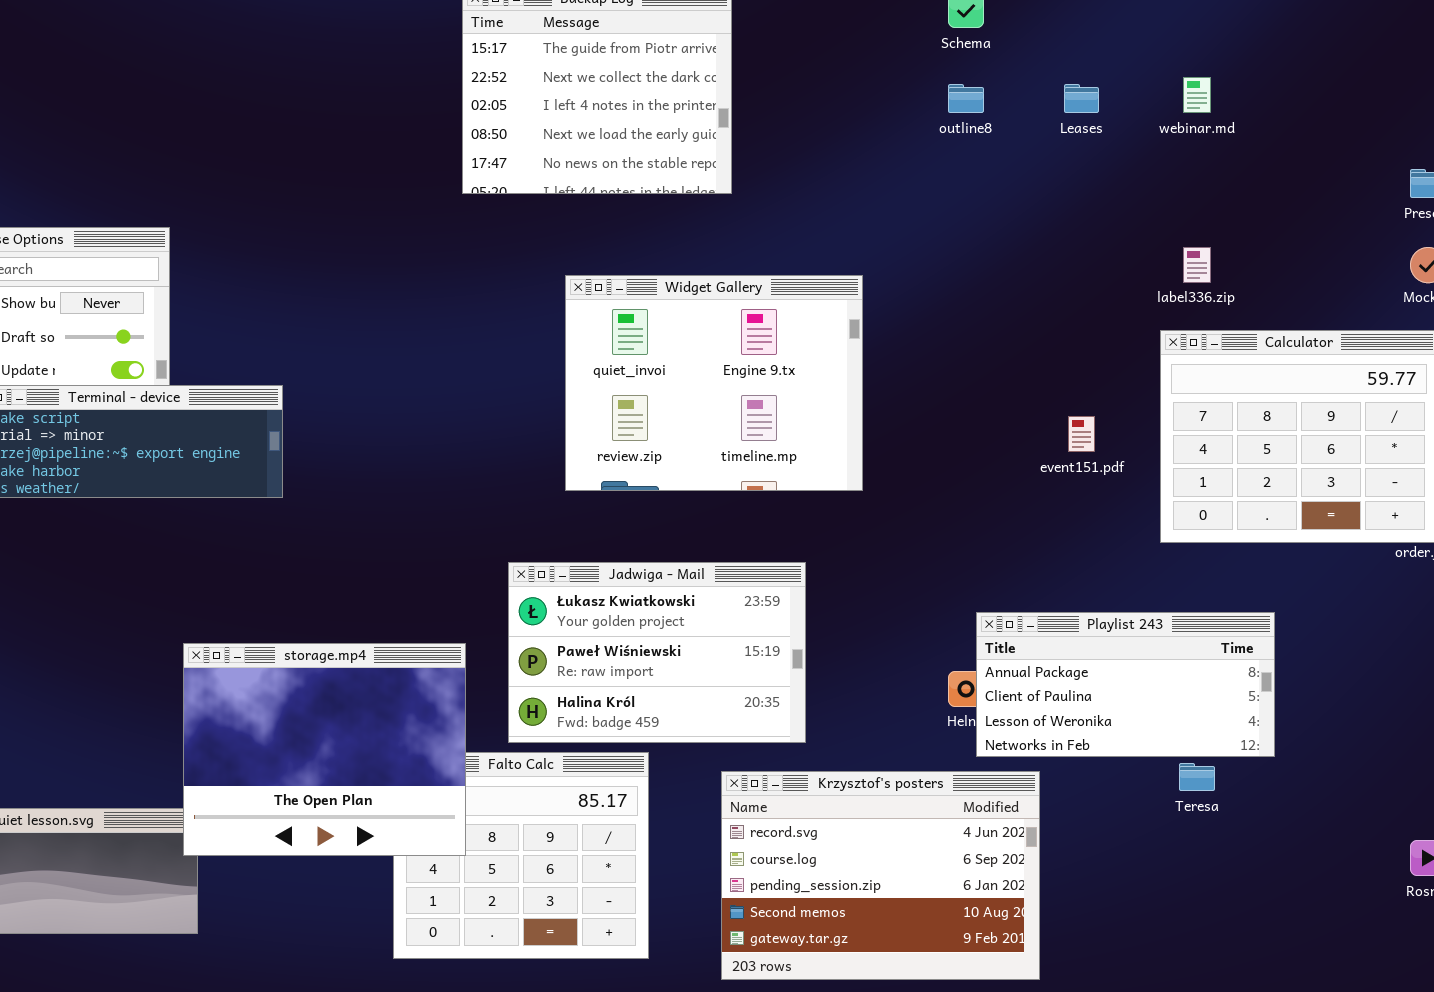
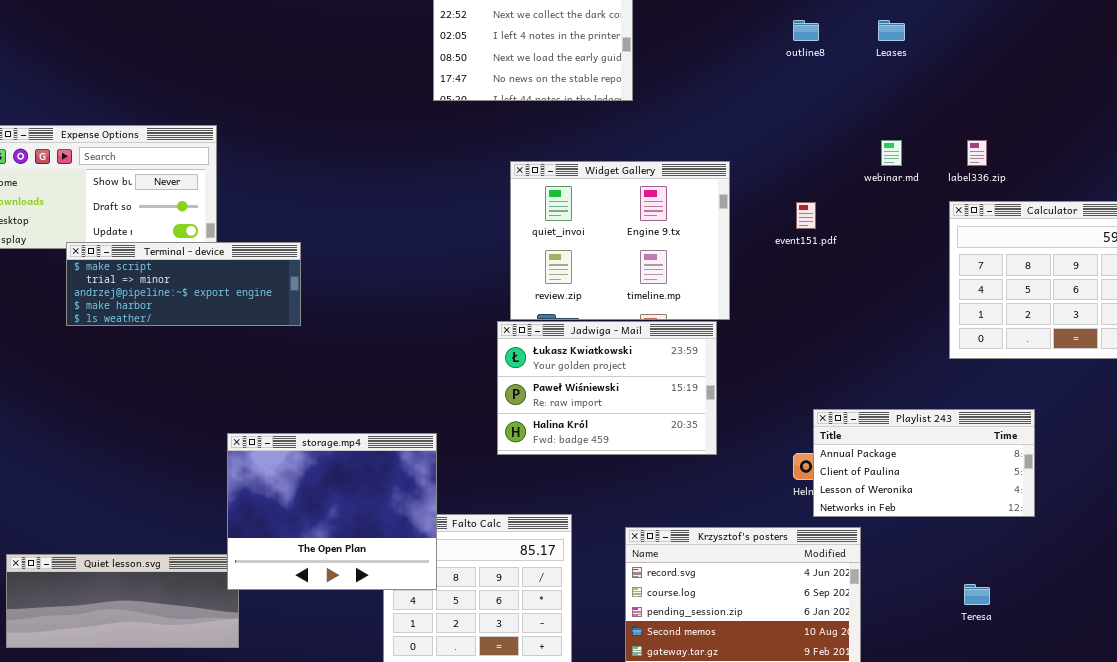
webinar.md: [1183,77,1211,113] -> [881,140,902,166], moved
event151.pdf: [1068,416,1095,452] -> [796,202,816,229], moved
Jadwiga - Mail: [508,562,806,743] -> [497,321,717,455], moved
Teresa: [1179,763,1215,791] -> [964,584,990,605], moved

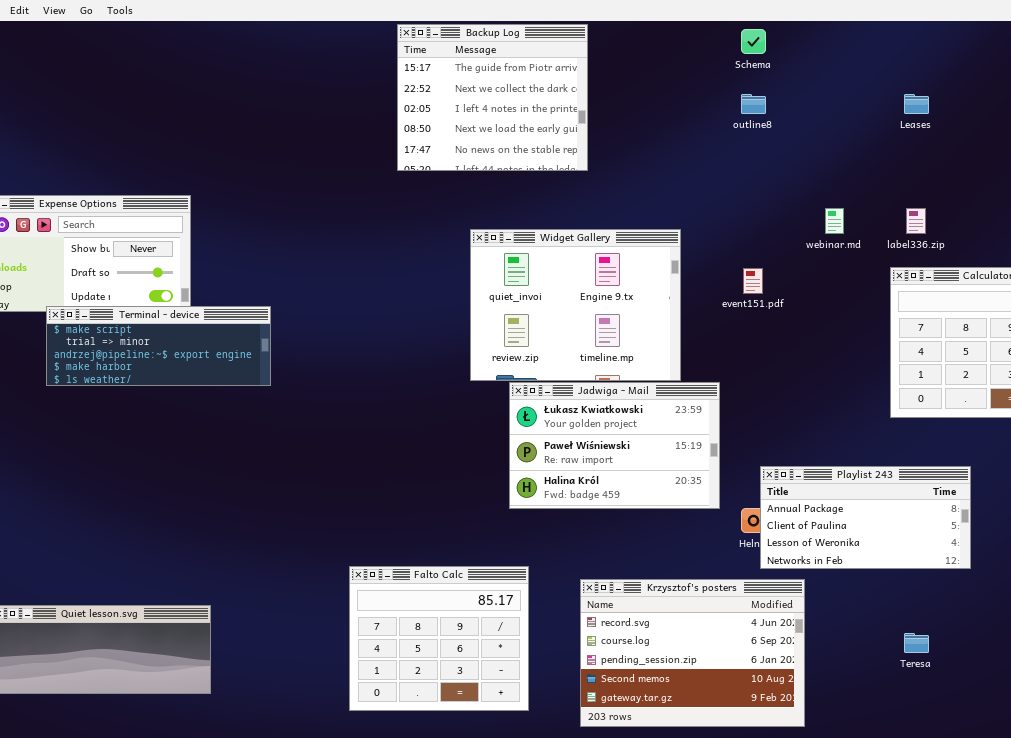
Leases: [878,20,905,41] -> [904,94,929,114], moved
Jadwiga - Mail: [497,321,717,455] -> [509,382,720,509], moved
storage.mp4: [227,433,437,590] -> none, closed

